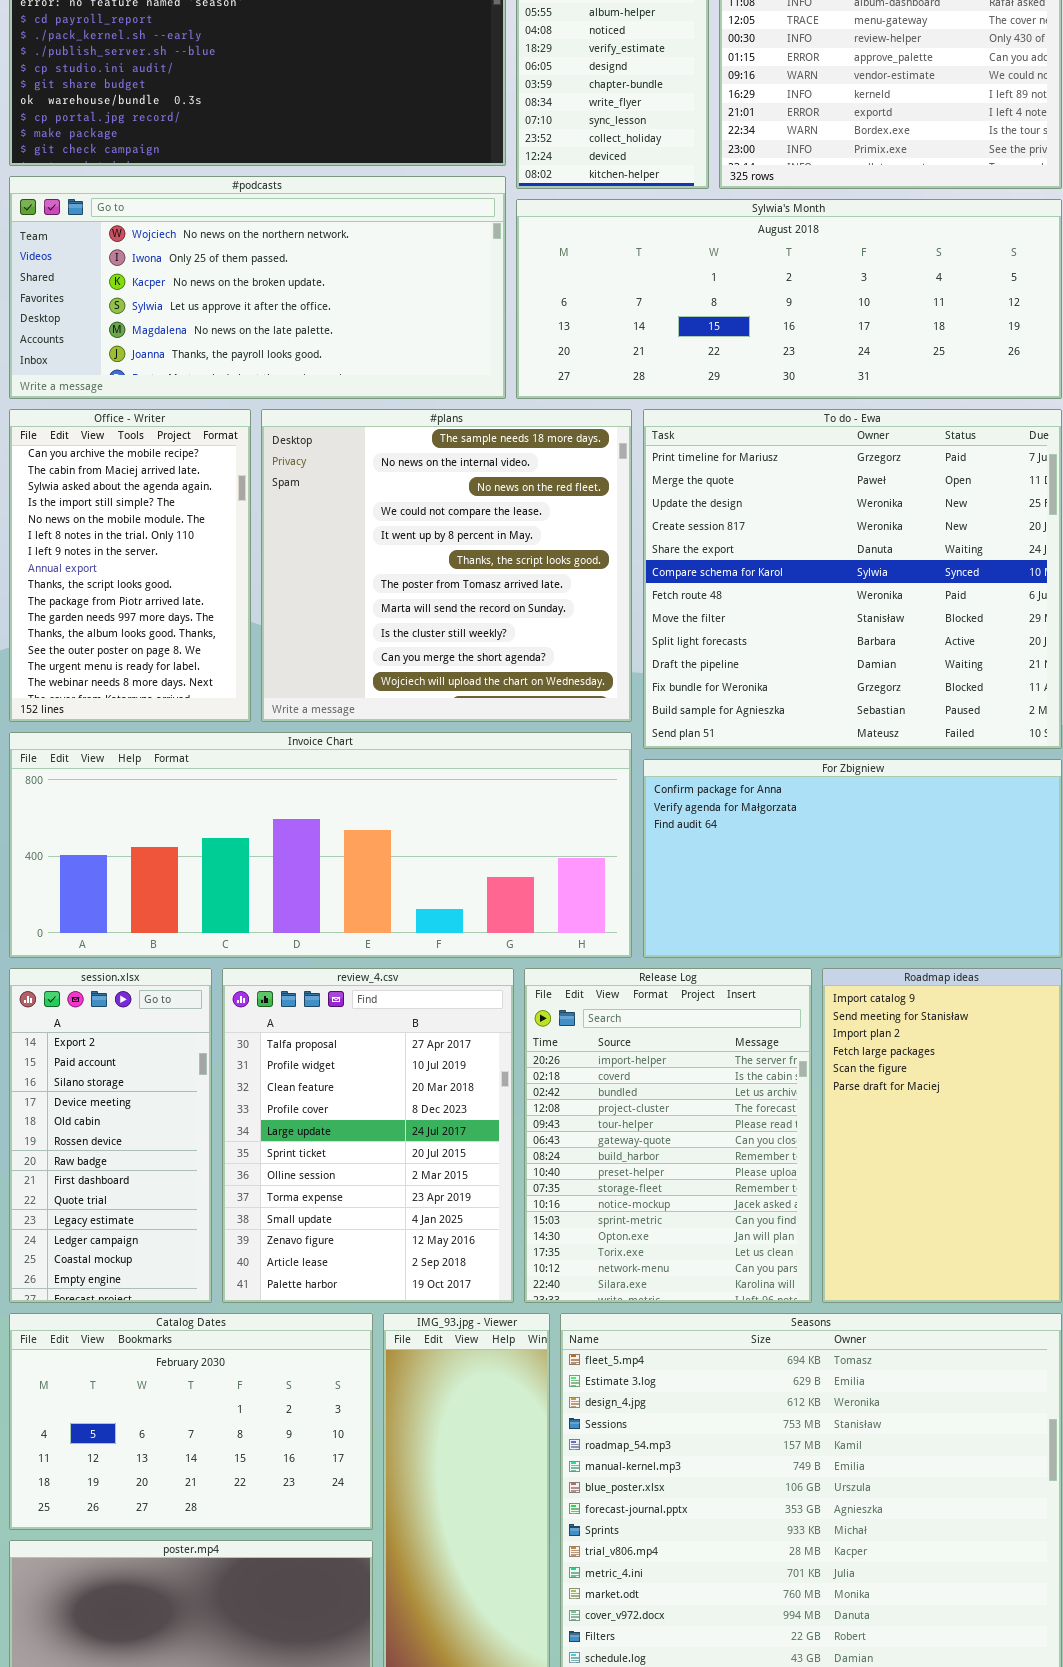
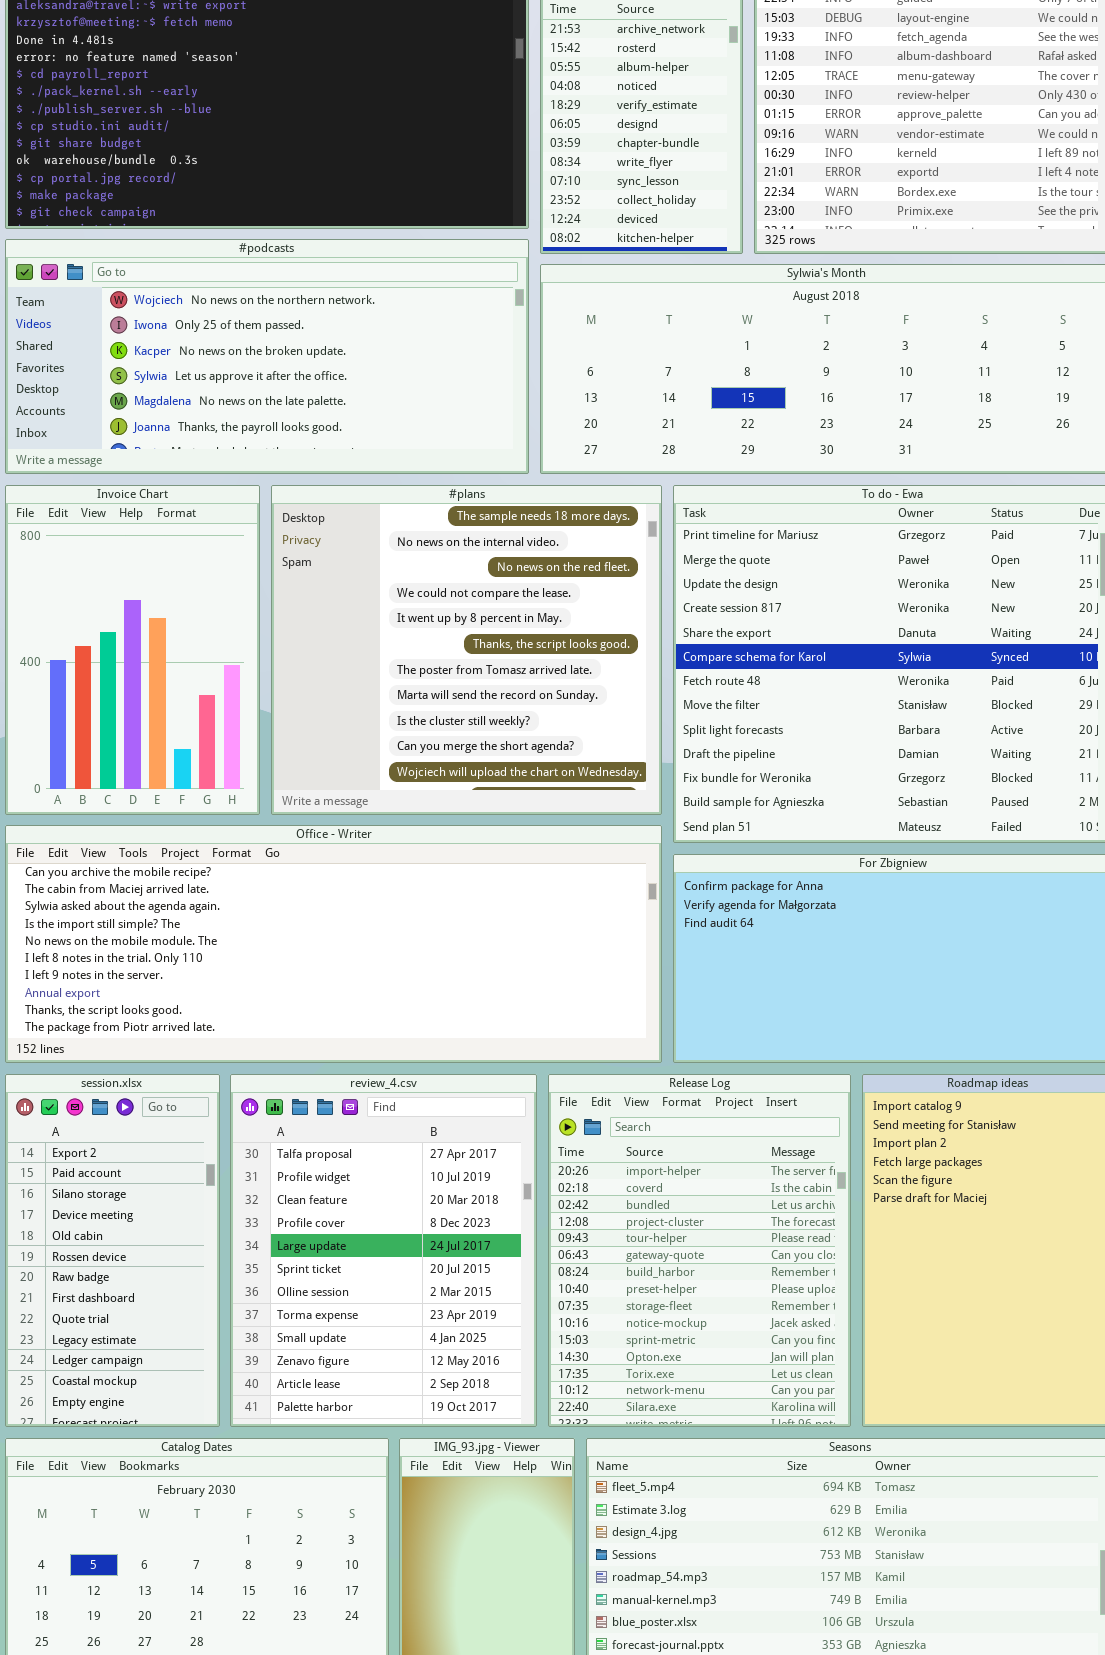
Office - Writer: [9,409,251,722] -> [5,825,662,1063], moved, resized
Invoice Chart: [9,732,632,958] -> [5,485,260,815], moved, resized

